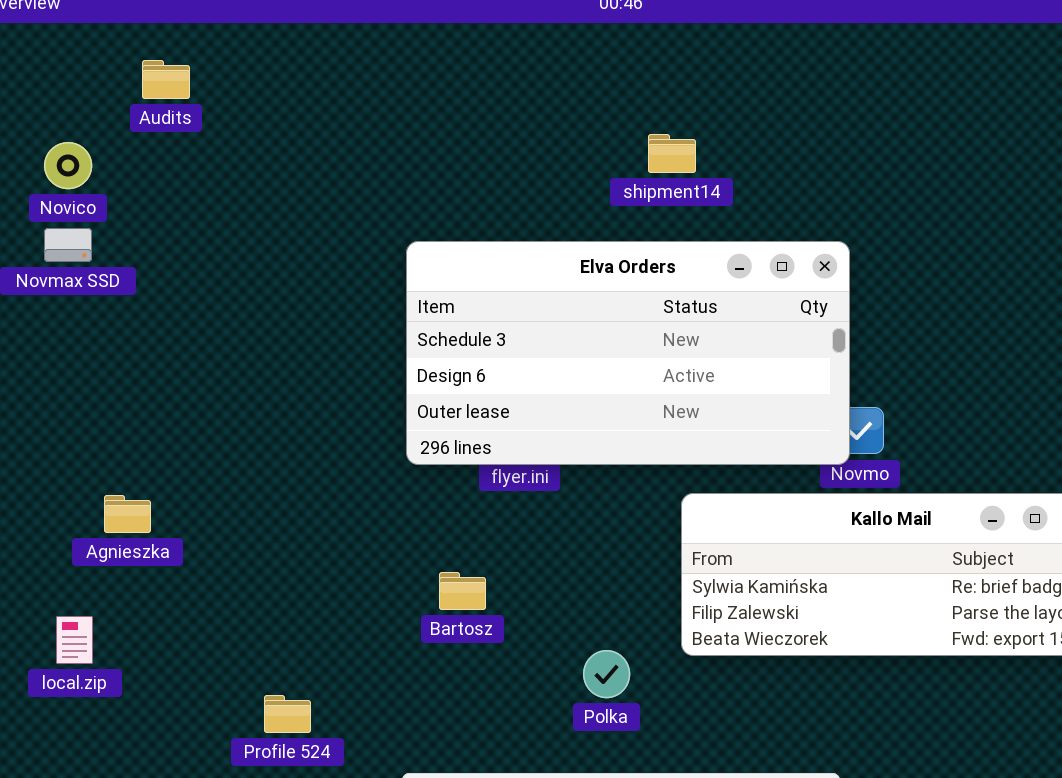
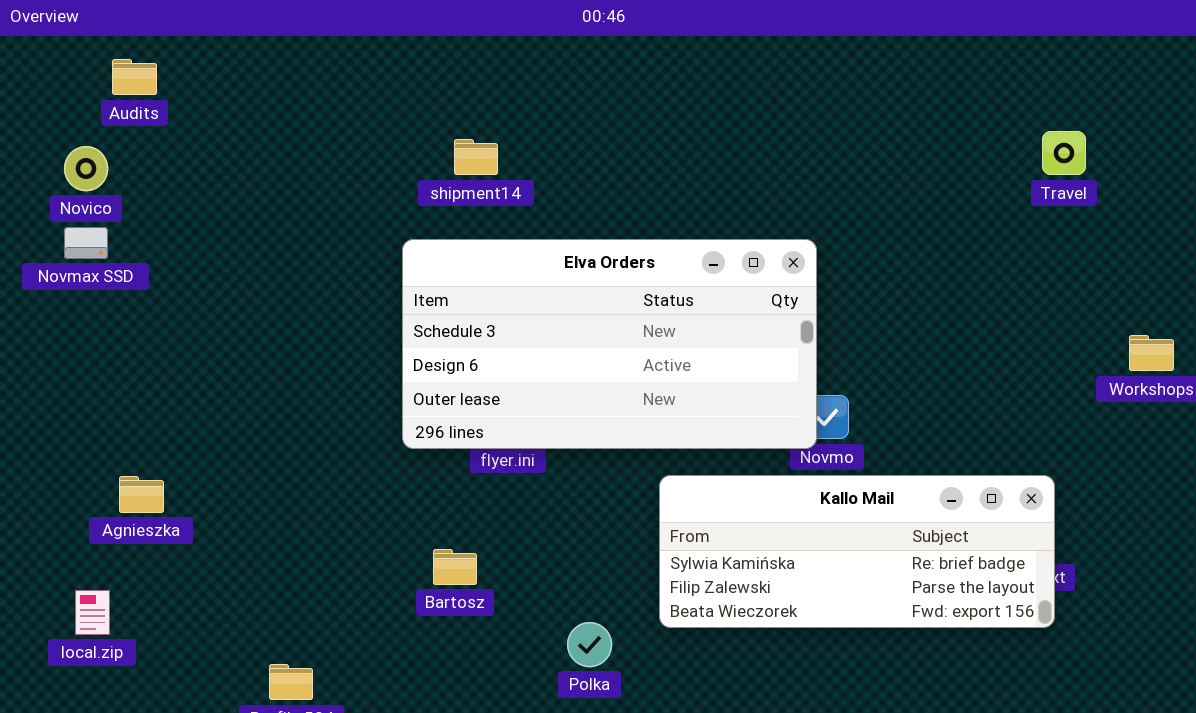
Audits: [142,60,190,99] -> [112,59,157,95], moved
shipment14: [648,134,696,173] -> [454,139,498,175], moved

